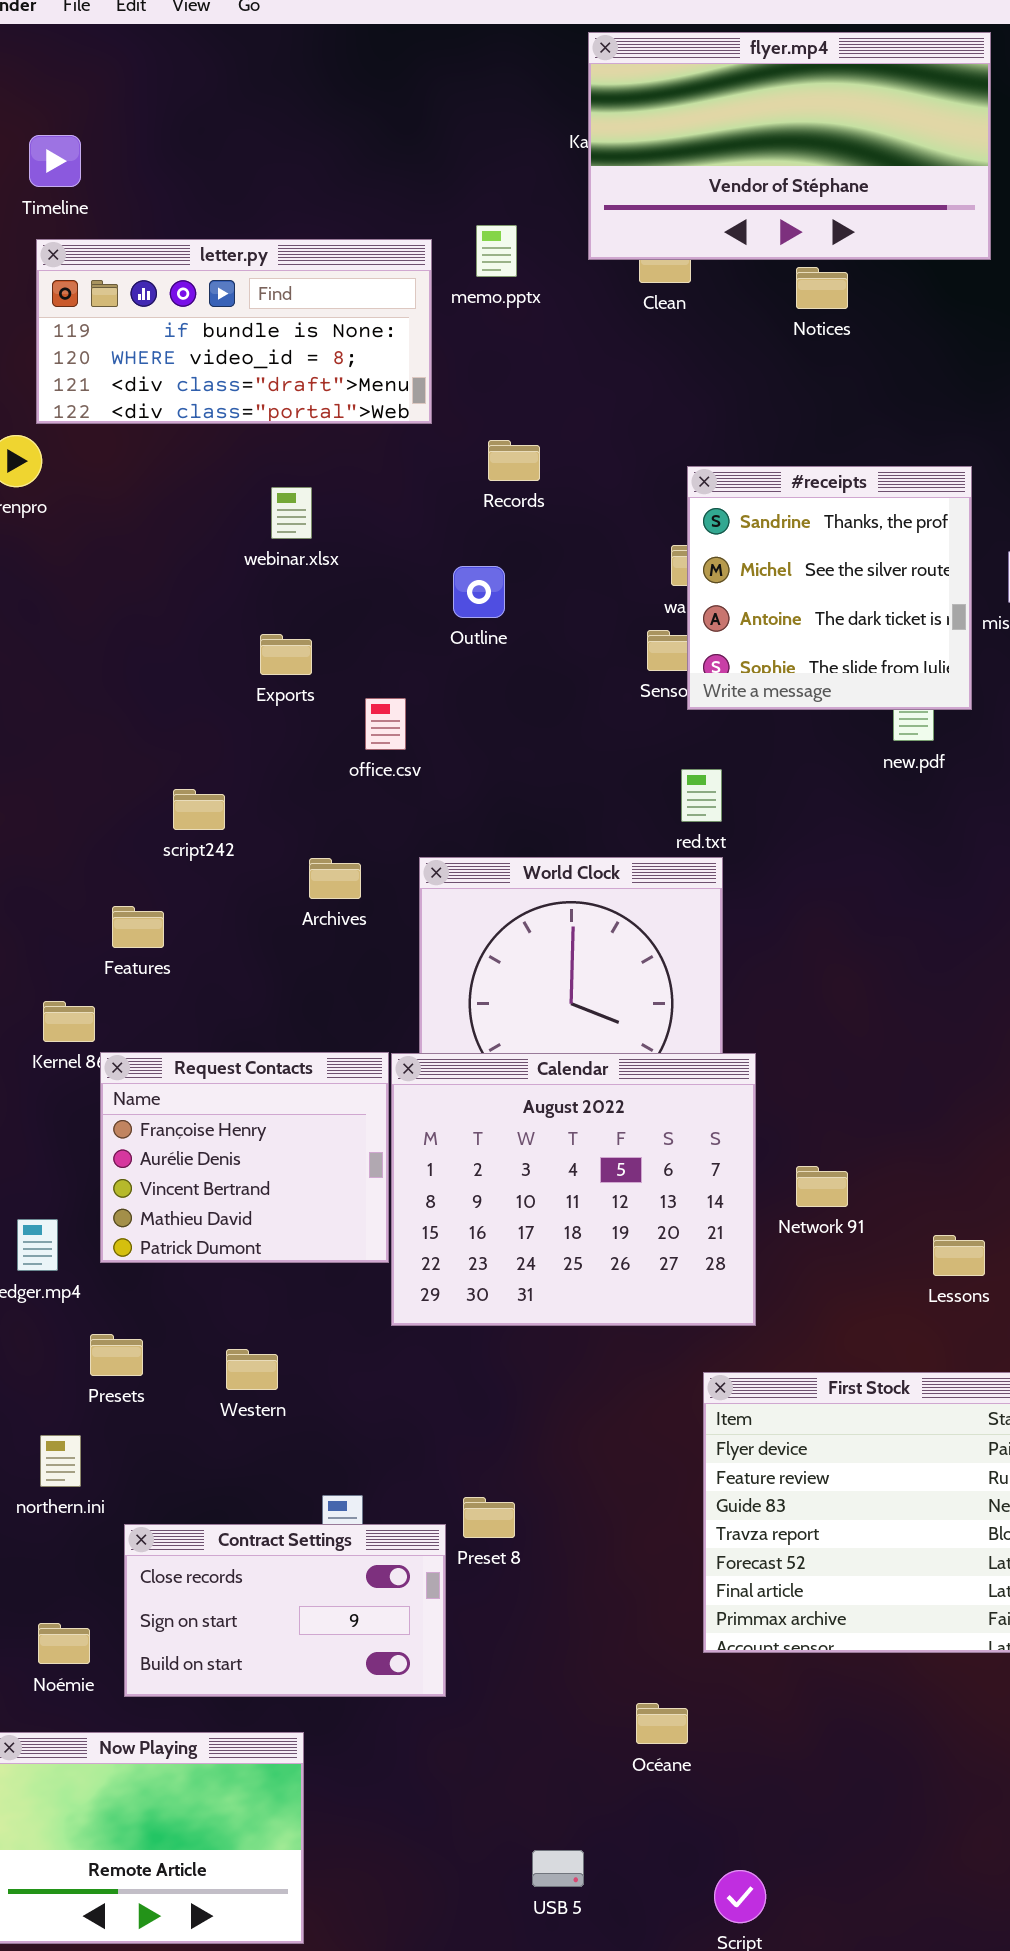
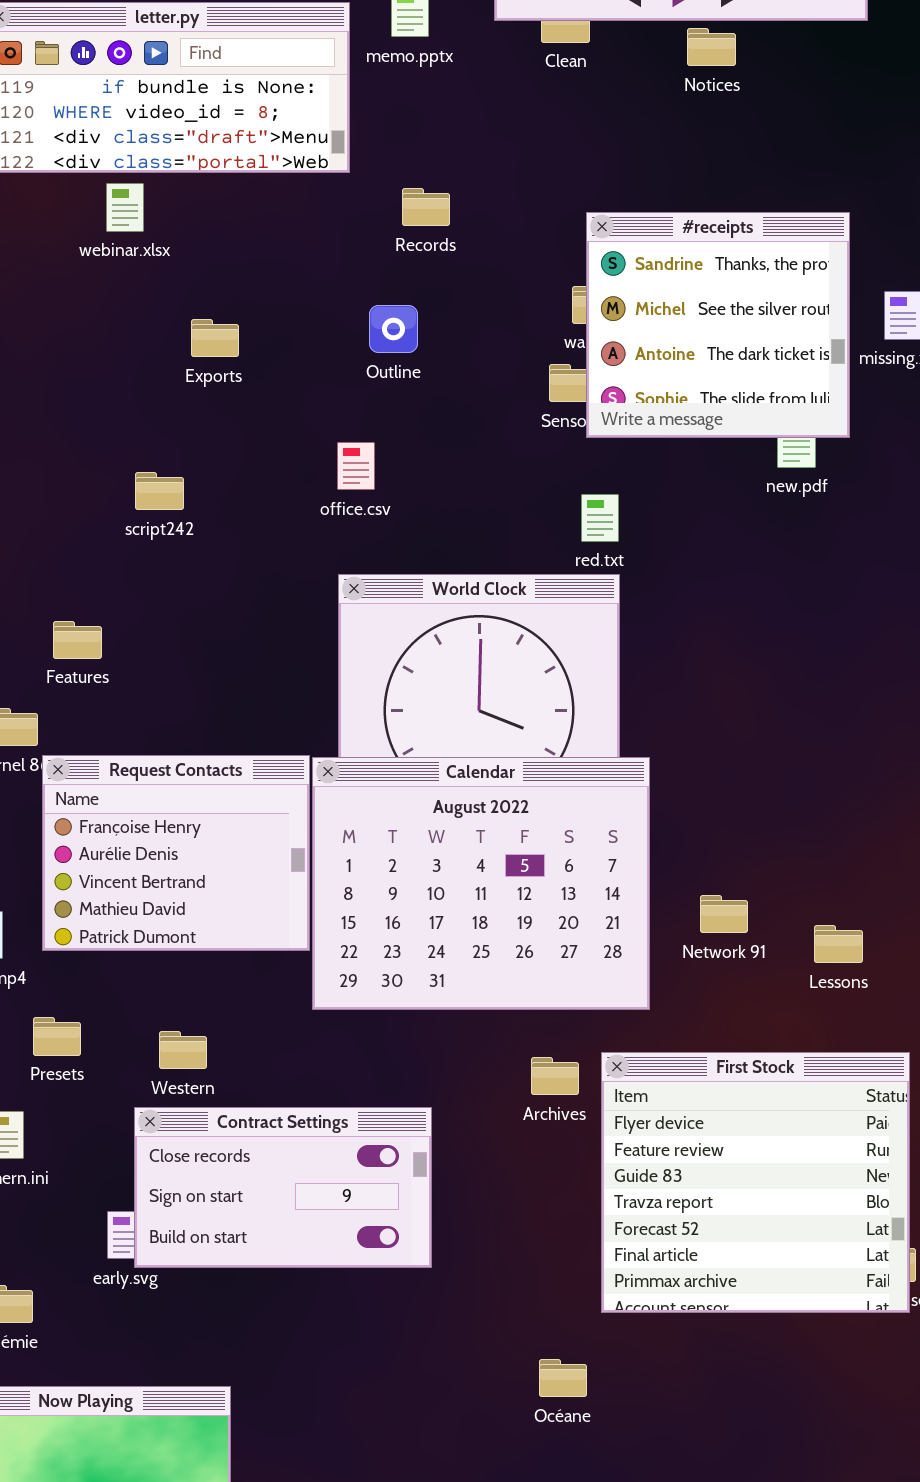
webinar.xlsx: [271,487,312,539] -> [106,183,144,232], moved
Exports: [260,634,312,675] -> [191,319,239,357], moved
office.csv: [365,698,406,750] -> [337,442,375,490], moved
script242: [173,789,225,830] -> [135,472,184,510], moved
Archives: [309,858,361,899] -> [531,1057,579,1095], moved
Network 91: [796,1166,848,1207] -> [700,895,748,933], moved
Contract Settings: [124,1524,446,1697] -> [134,1107,432,1268], moved

